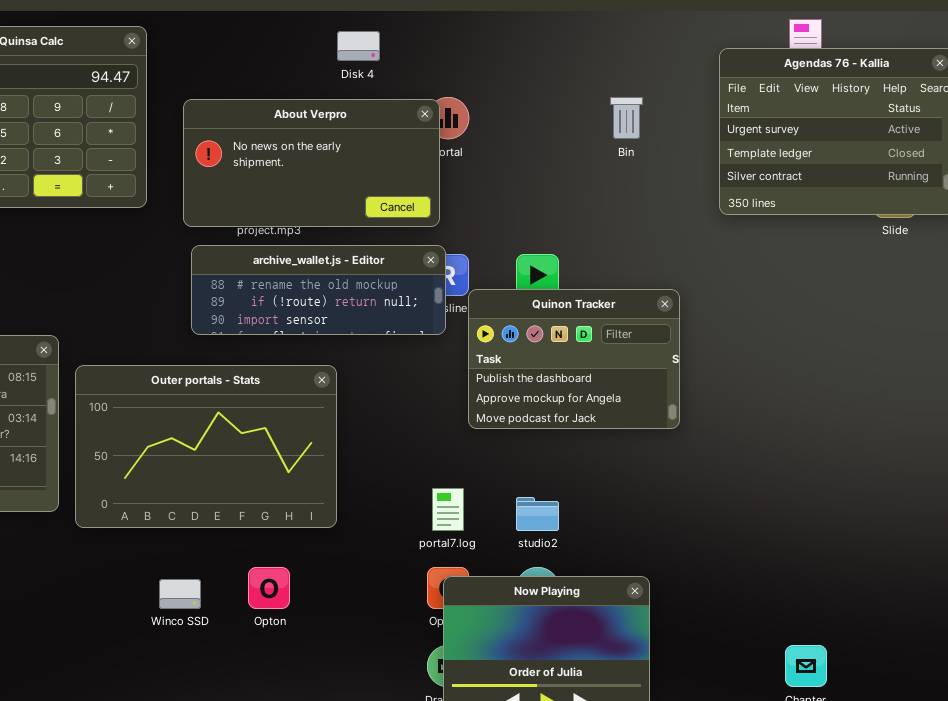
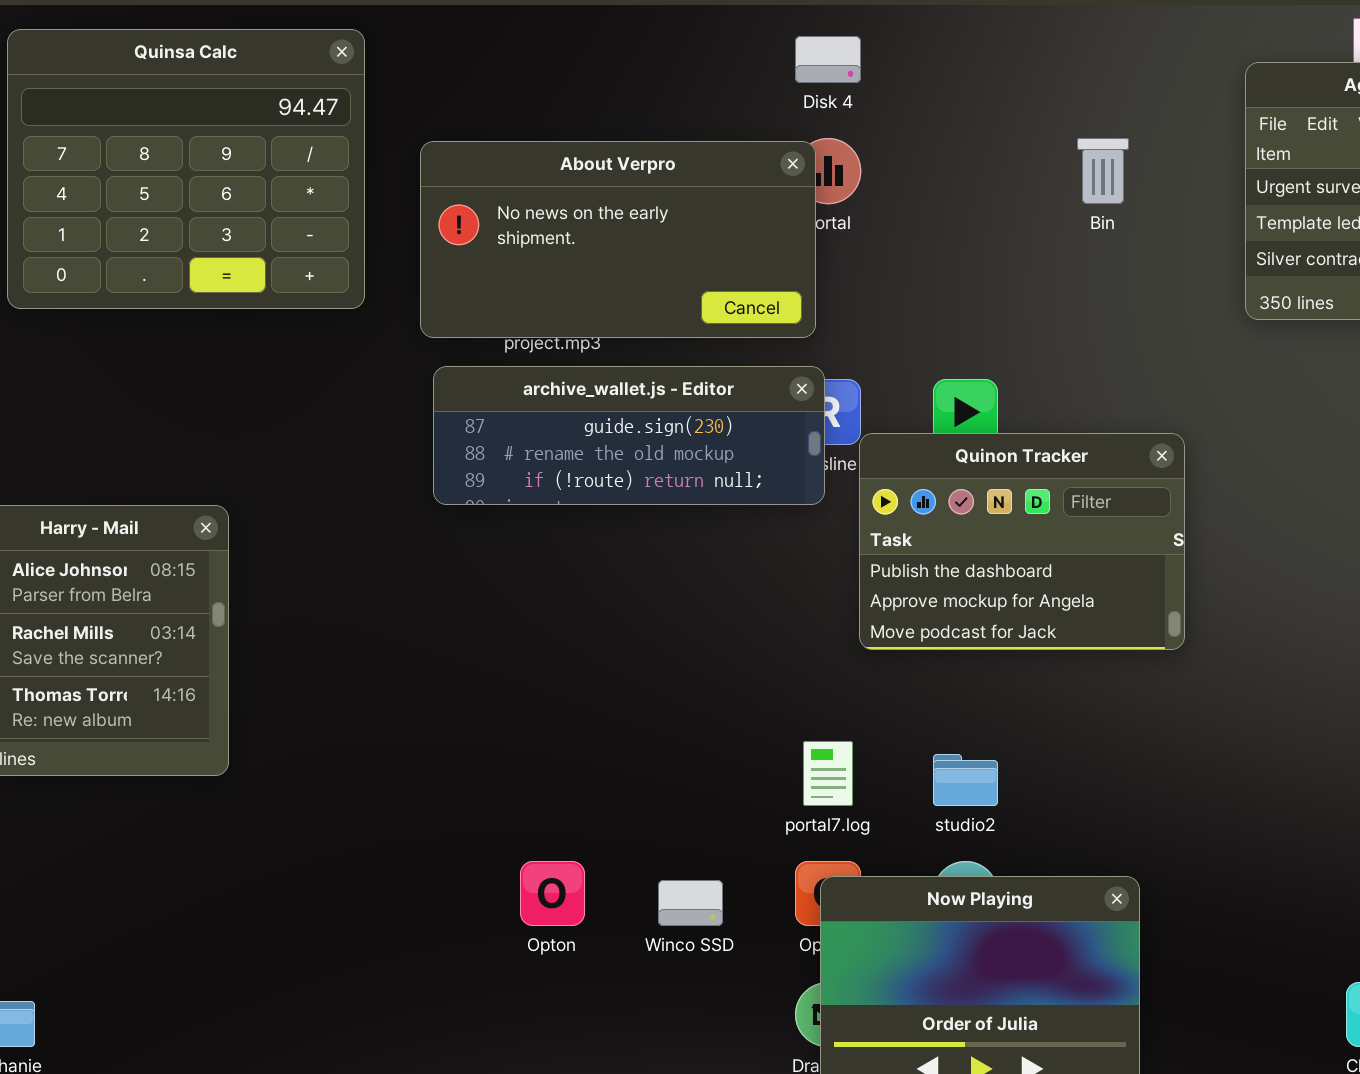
Disk 4: [337,31,380,61] -> [795,36,861,83], moved
archive_wallet.js - Editor: [191,245,446,335] -> [433,366,825,505], scrolled up 1 row
Outer portals - Stats: [75,365,337,528] -> none, closed
Winco SSD: [159,579,201,609] -> [658,880,723,926], moved

